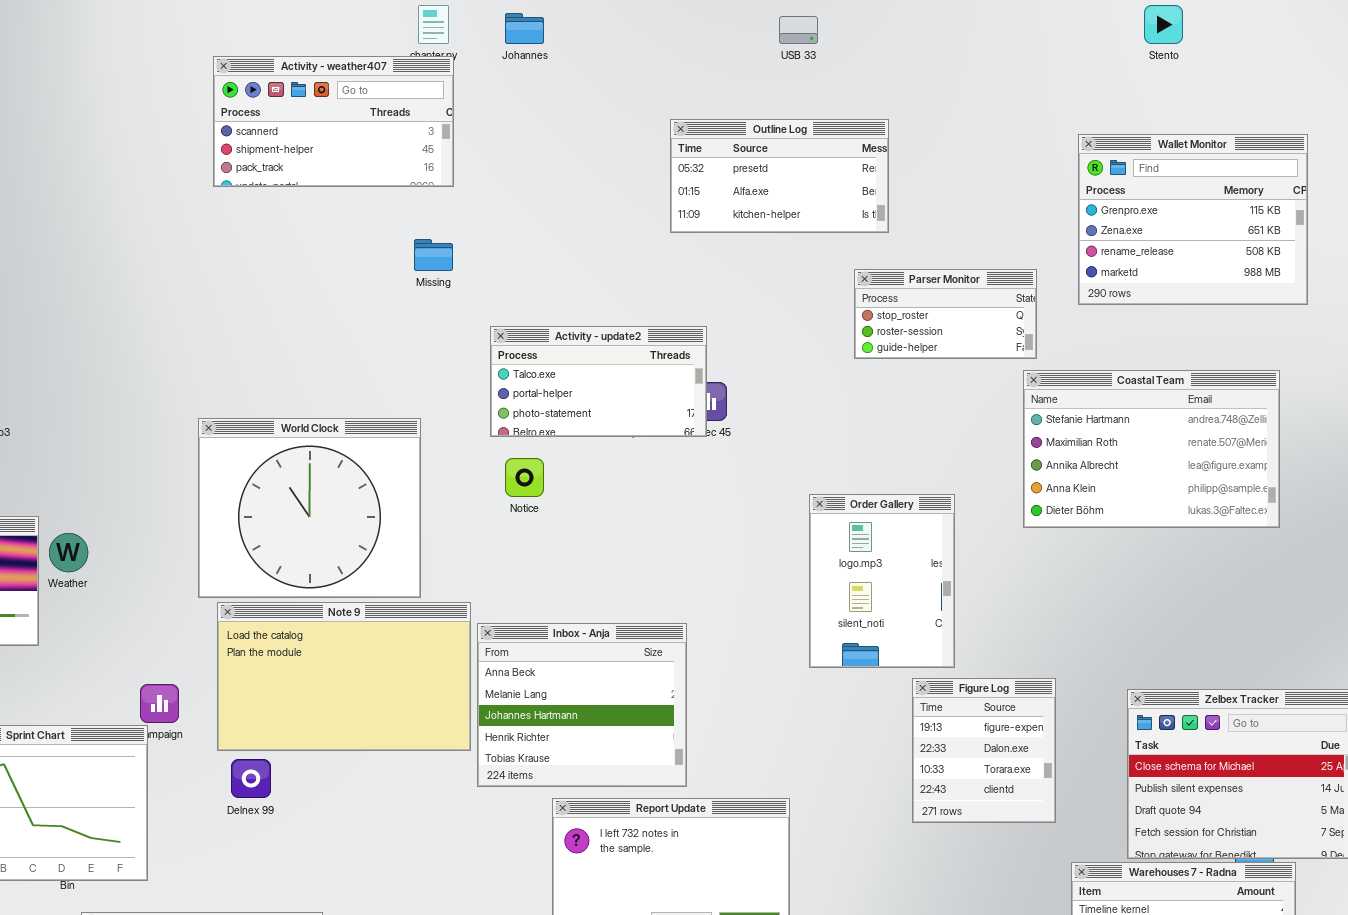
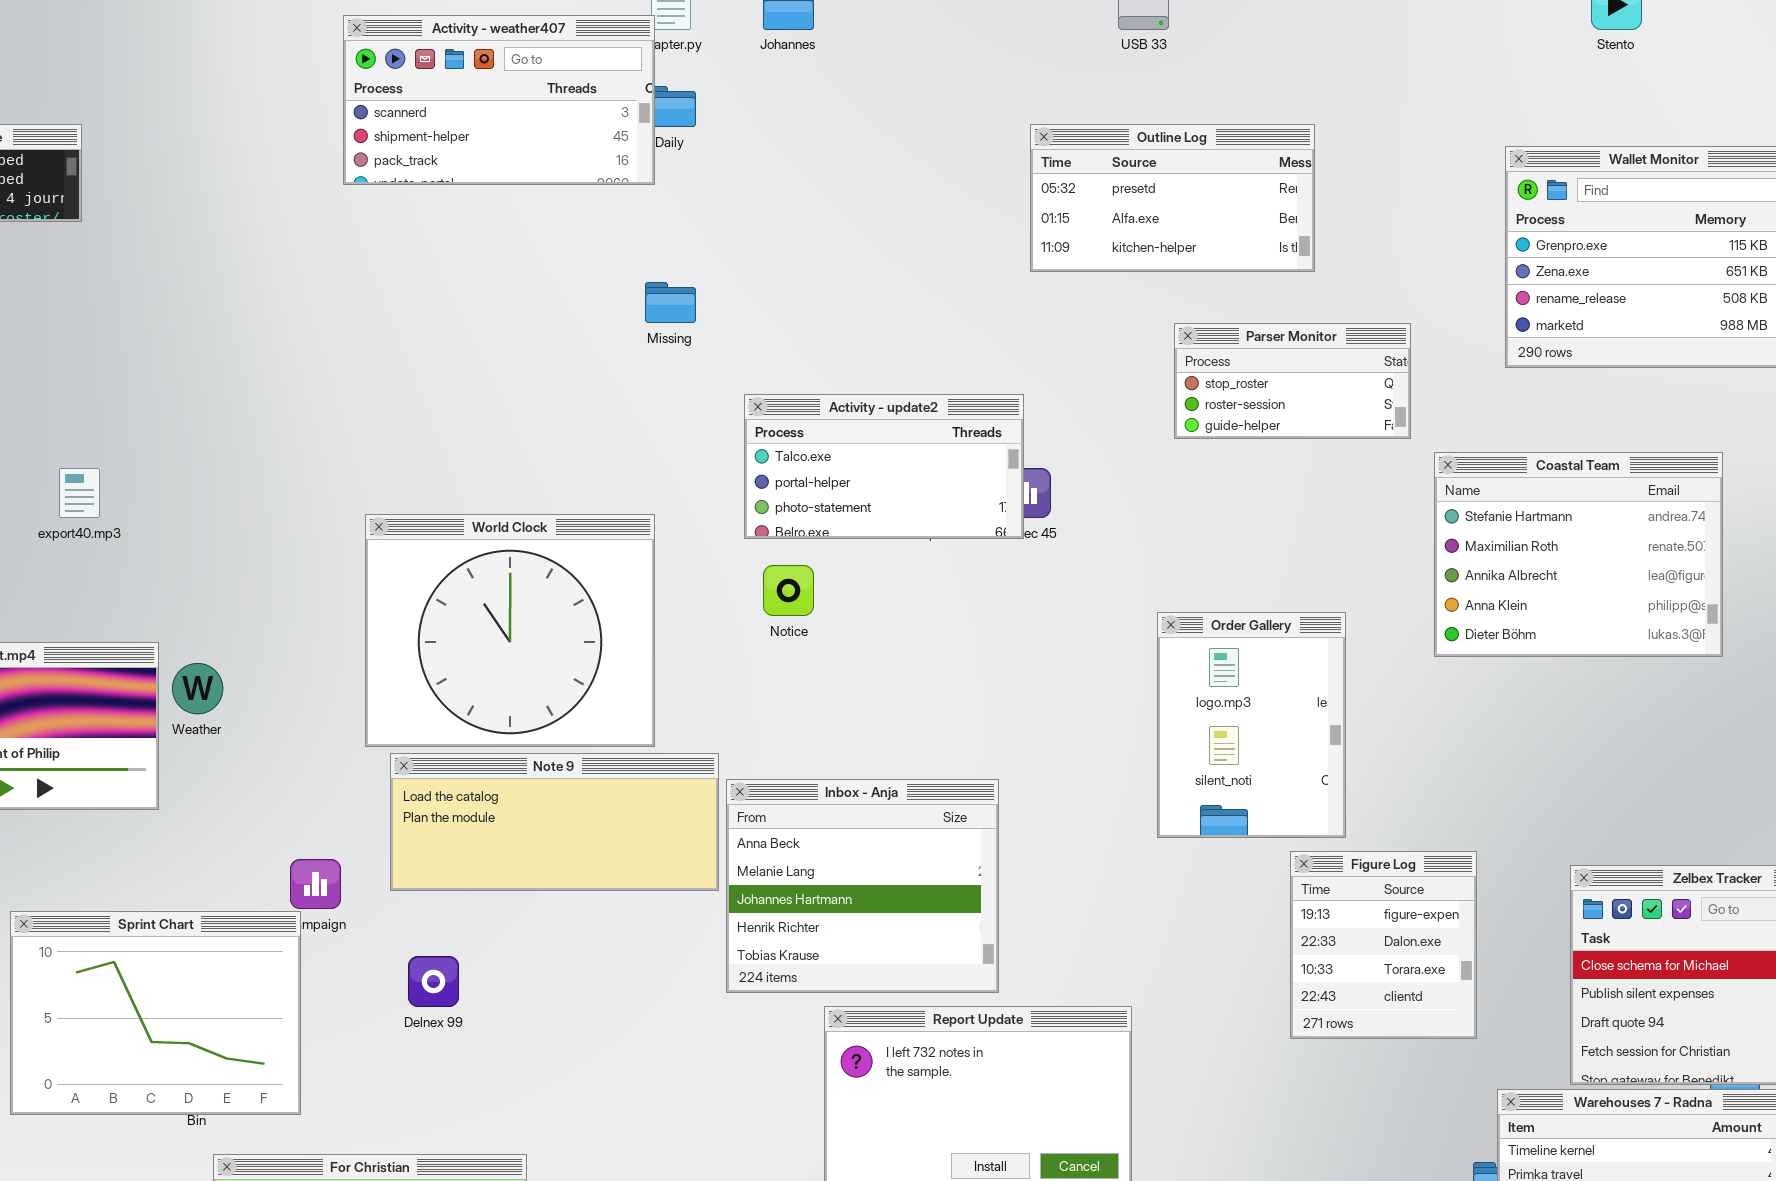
Activity - weather407: [213,56,454,187] -> [343,15,655,185], moved
Outline Log: [670,119,889,233] -> [1030,124,1315,272], moved
Parser Monitor: [854,269,1037,359] -> [1174,323,1411,439], moved
Coastal Team: [1023,370,1280,528] -> [1434,452,1723,657], resized
Note 9: [217,602,471,751] -> [390,753,719,891], resized

